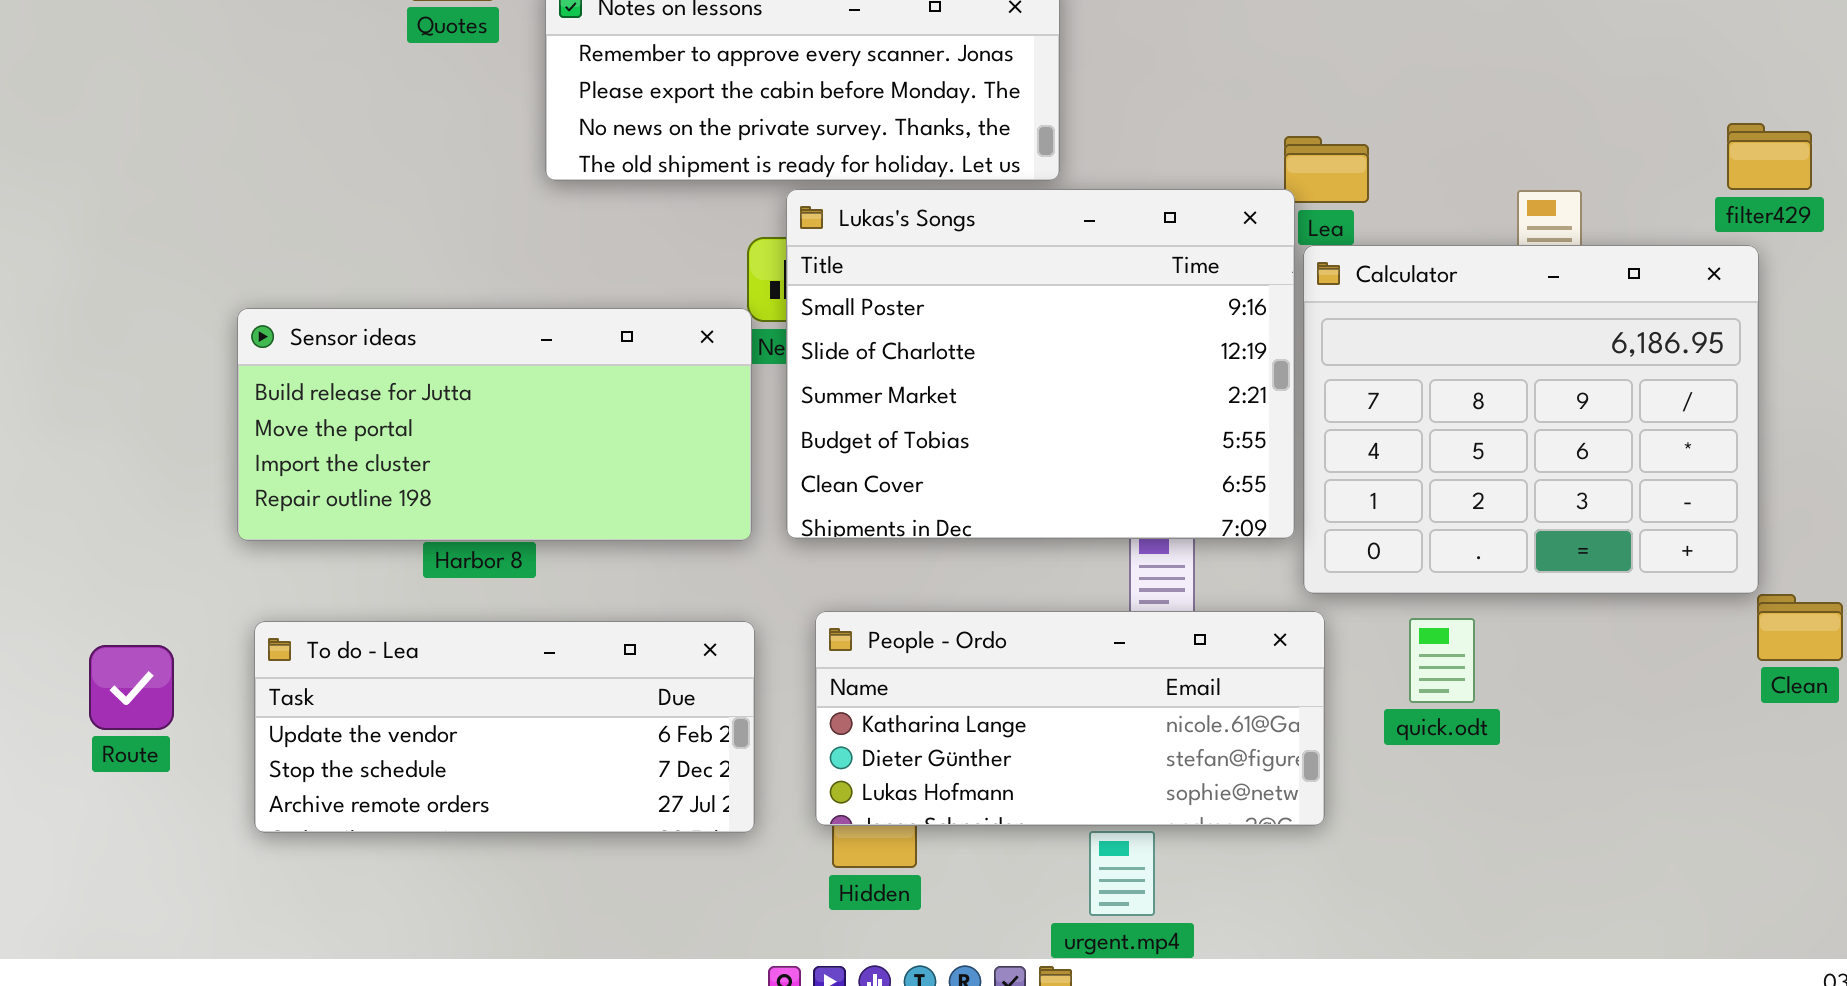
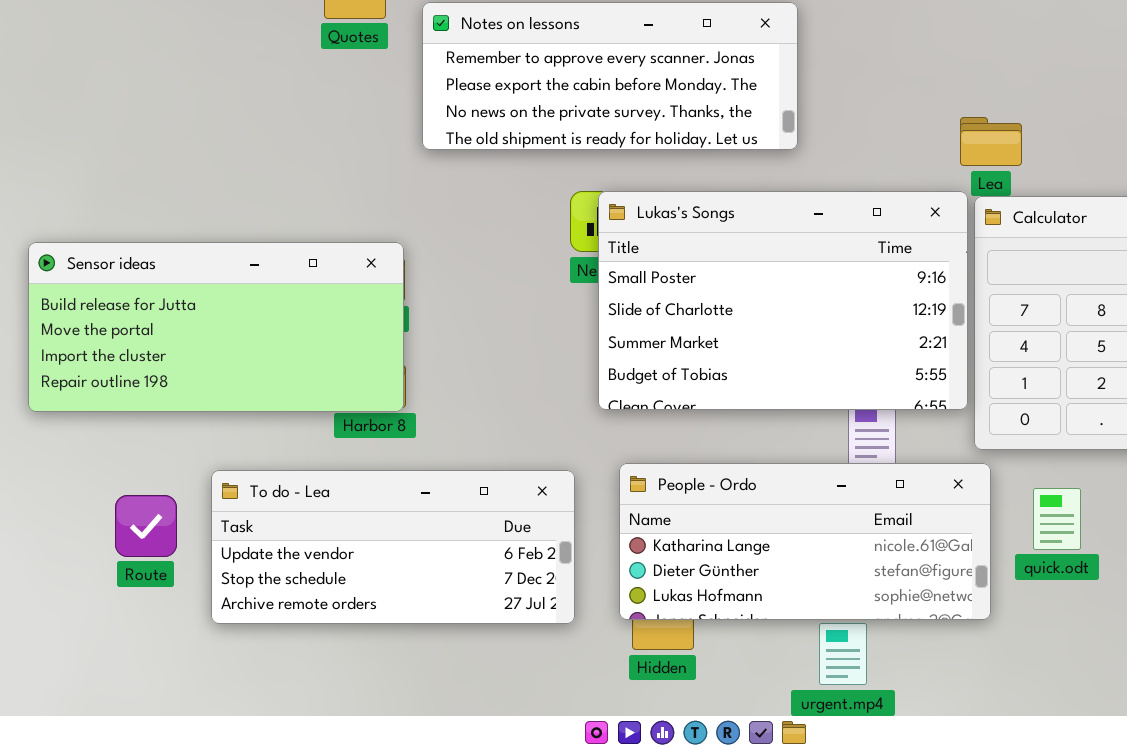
Lukas's Songs: [786,189,1295,539] -> [598,191,968,410], resized
Sensor ideas: [237,308,752,541] -> [28,242,404,412], moved
quick.odt: [1409,618,1475,703] -> [1033,488,1081,550], moved
Route: [89,645,174,730] -> [115,495,177,557], moved

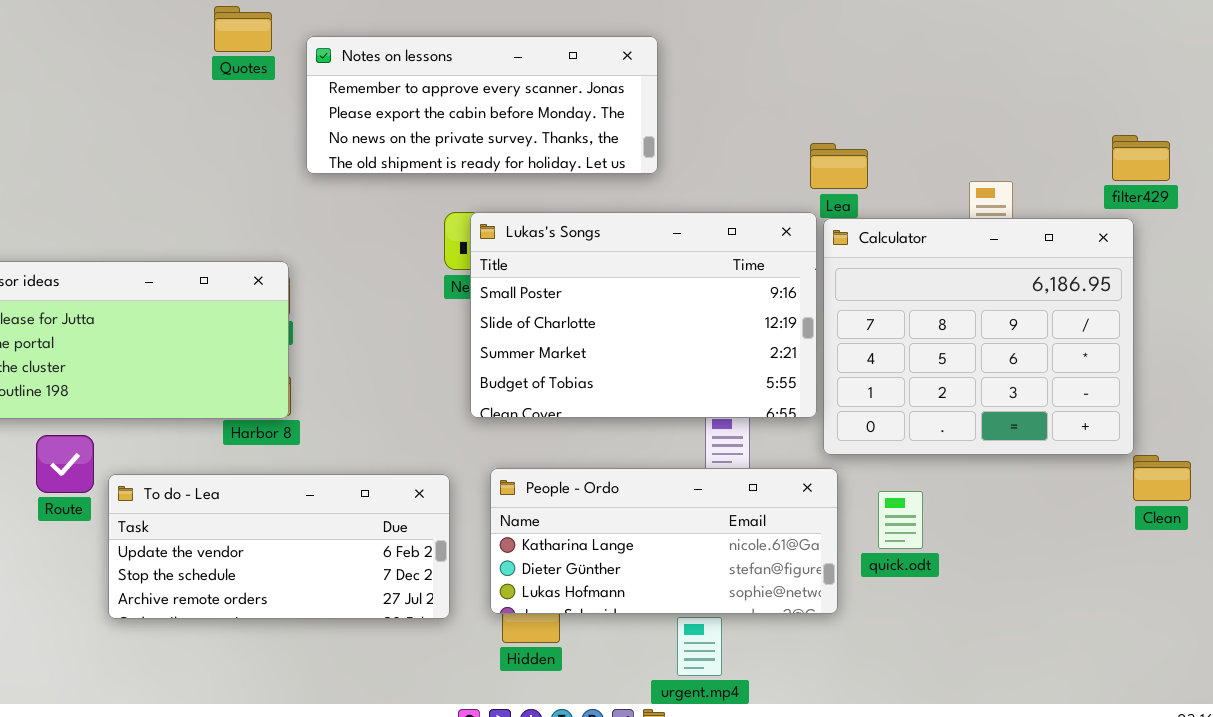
Route: [115,495,177,557] -> [36,435,94,493], moved

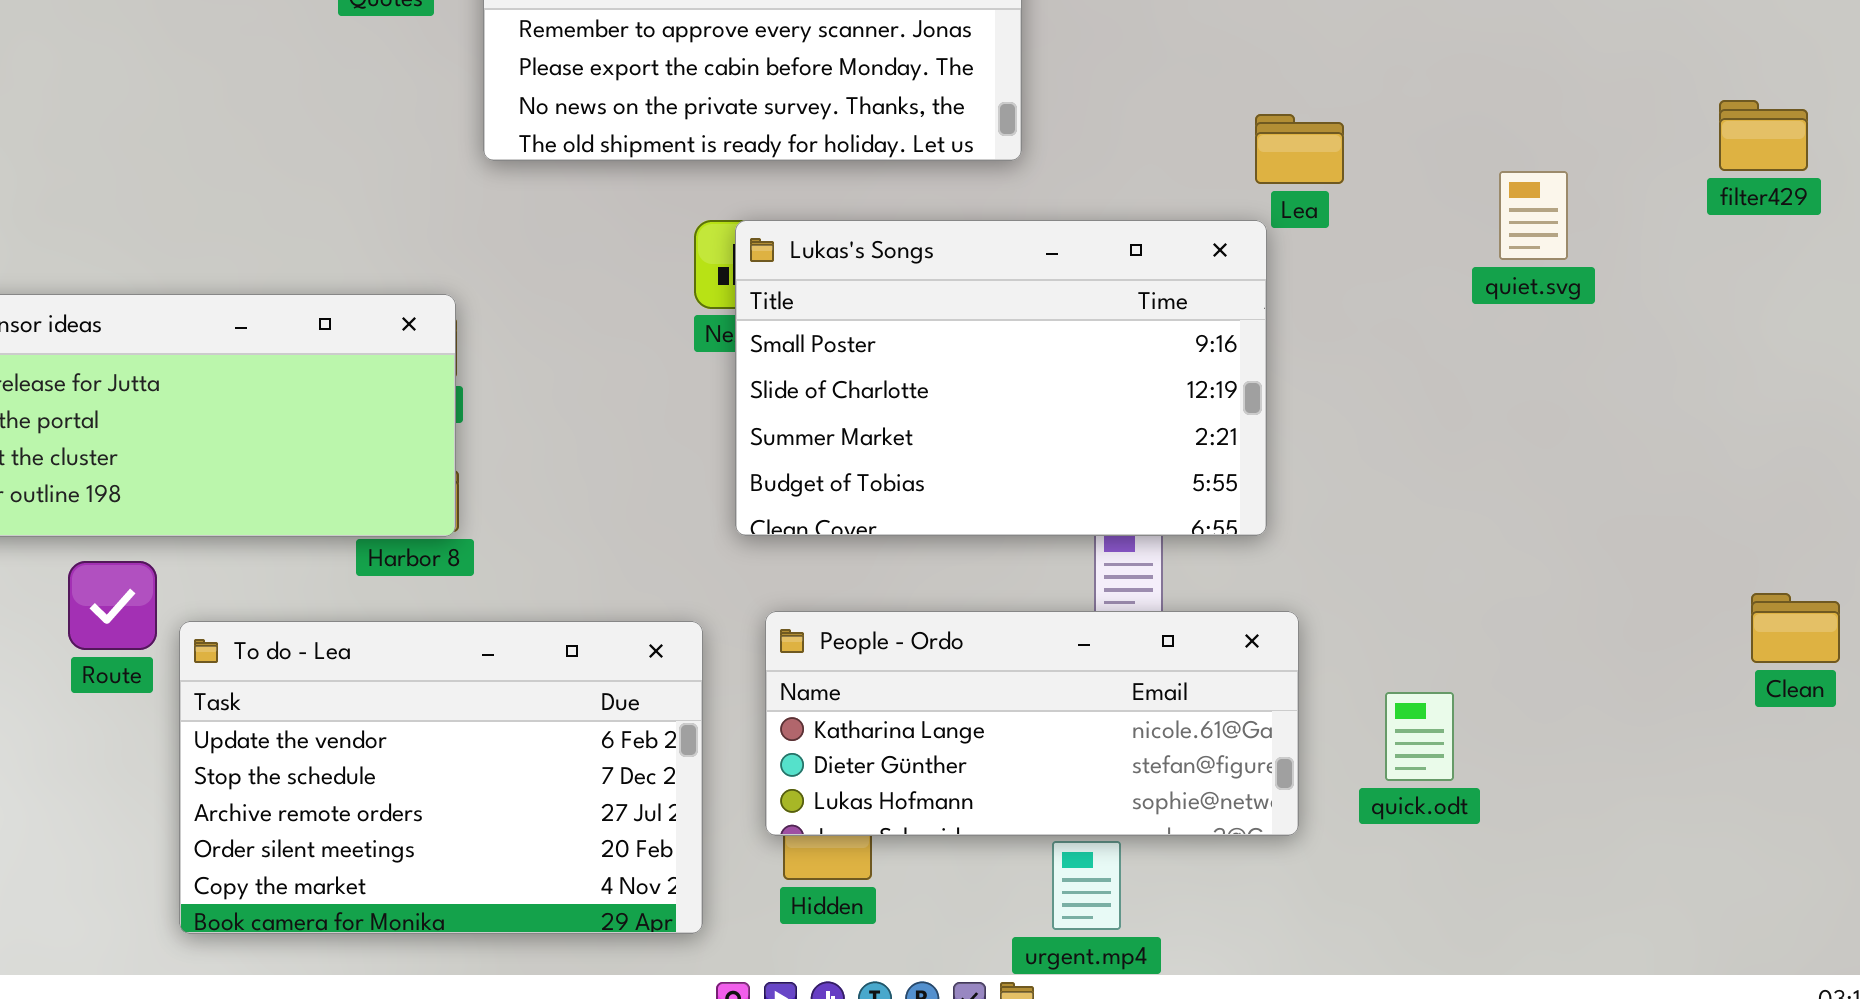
Calculator: [823,218,1134,455] -> none, closed
To do - Lea: [108,474,450,619] -> [179,621,703,934], resized
quick.odt: [878,491,923,549] -> [1385,692,1454,781], moved

